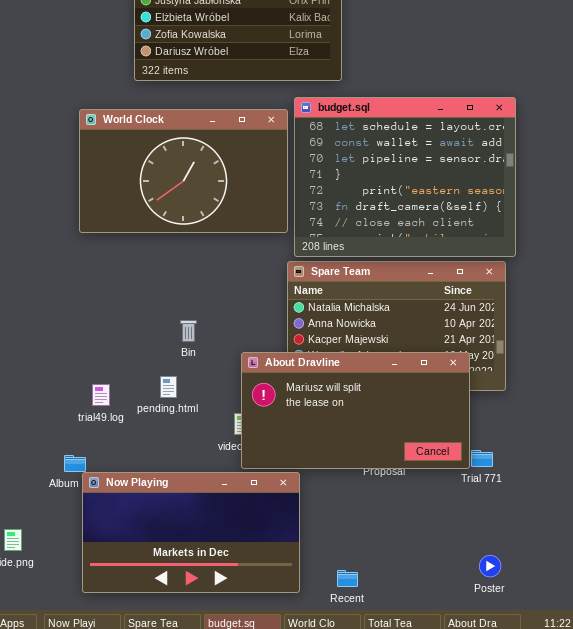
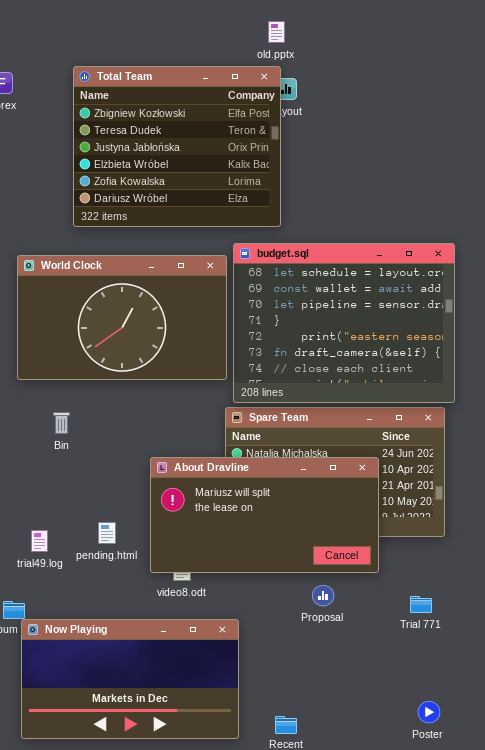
Bin: [180,320,197,342] -> [53,412,70,434], moved
About Dravline: [241,352,470,469] -> [150,457,379,573], moved

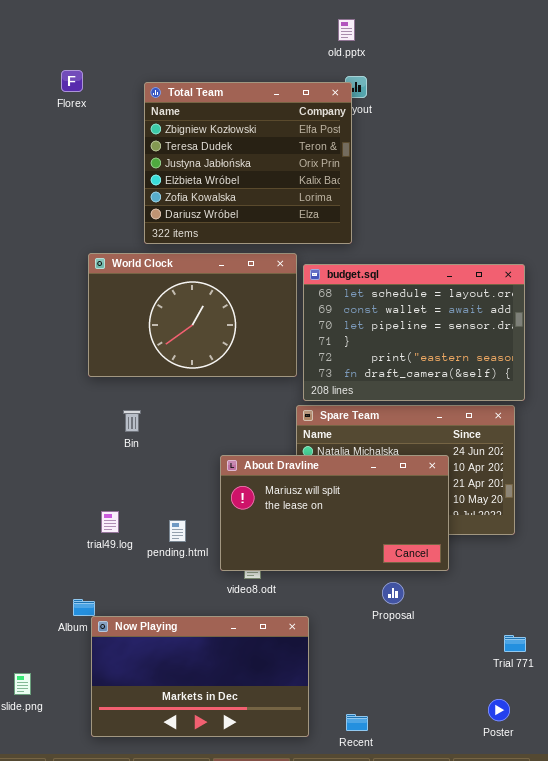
Total Team: [73,66,281,227] -> [144,82,352,244], moved
budget.sql: [233,243,455,403] -> [303,264,525,401], resized
trial49.log: [31,530,48,552] -> [101,511,119,533], moved
Trial 771: [410,596,432,613] -> [504,635,526,652], moved

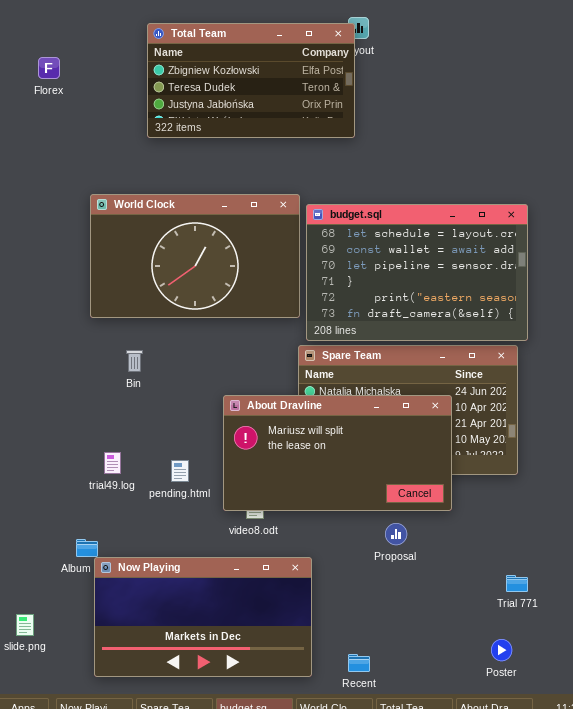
Florex: [61,70,83,92] -> [38,57,60,79], moved
Total Team: [144,82,352,244] -> [147,23,355,138], resized

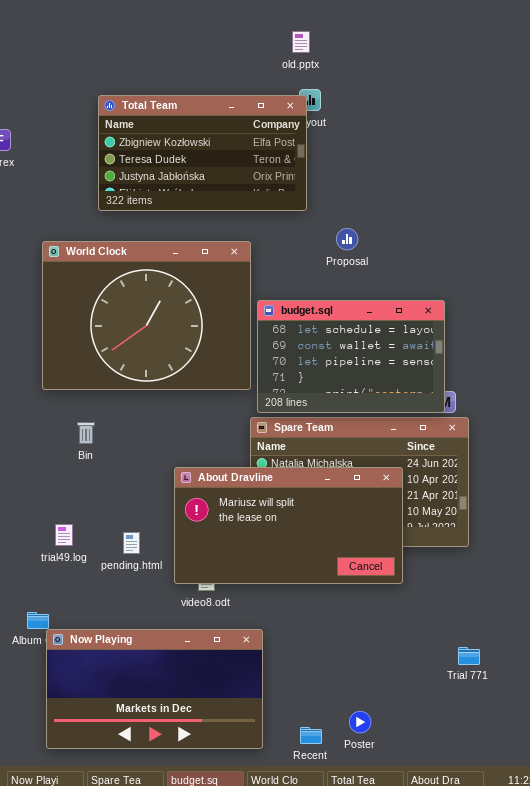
World Clock: [90,194,300,318] -> [42,241,251,390], resized
budget.sql: [306,204,528,341] -> [257,300,445,413], resized
Proposal: [385,523,407,545] -> [336,228,358,250], moved
Poster: [491,639,512,661] -> [349,711,371,733], moved

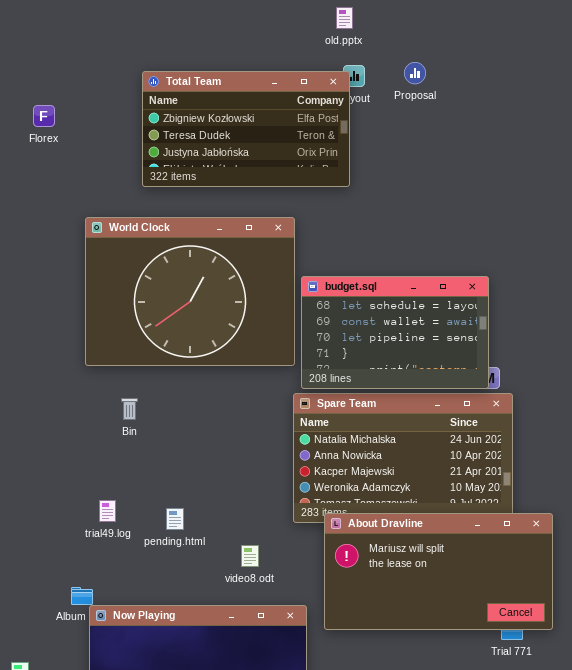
Proposal: [336,228,358,250] -> [404,62,426,84], moved
About Dravline: [174,467,403,584] -> [324,513,553,630], moved

